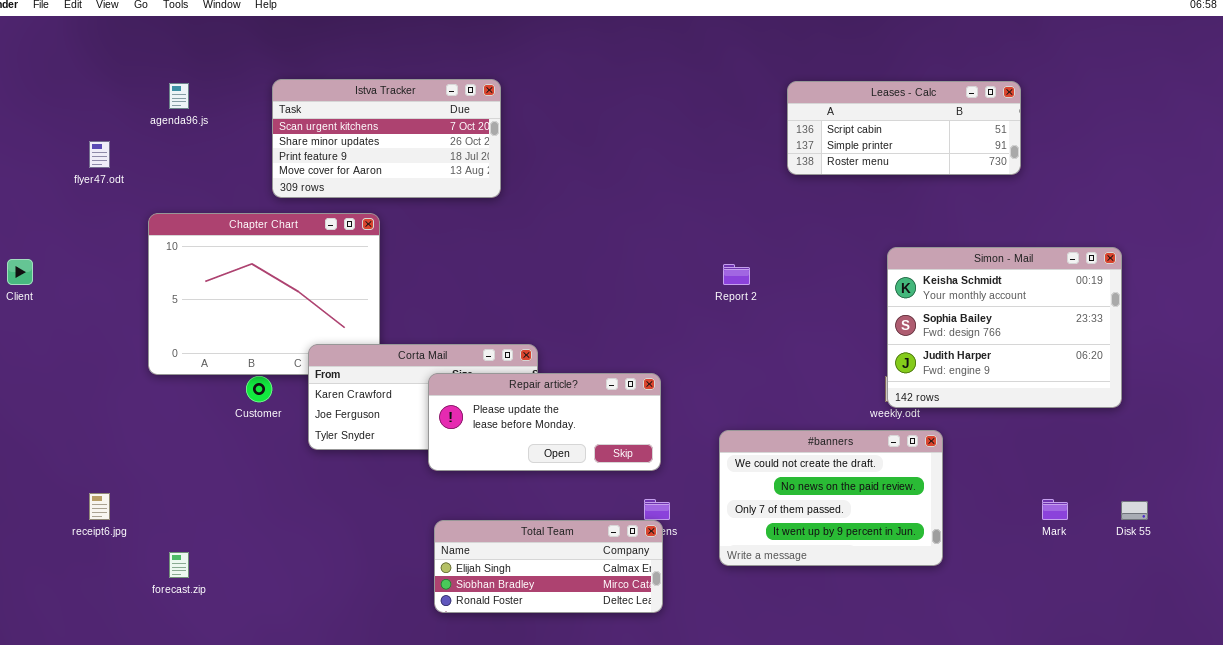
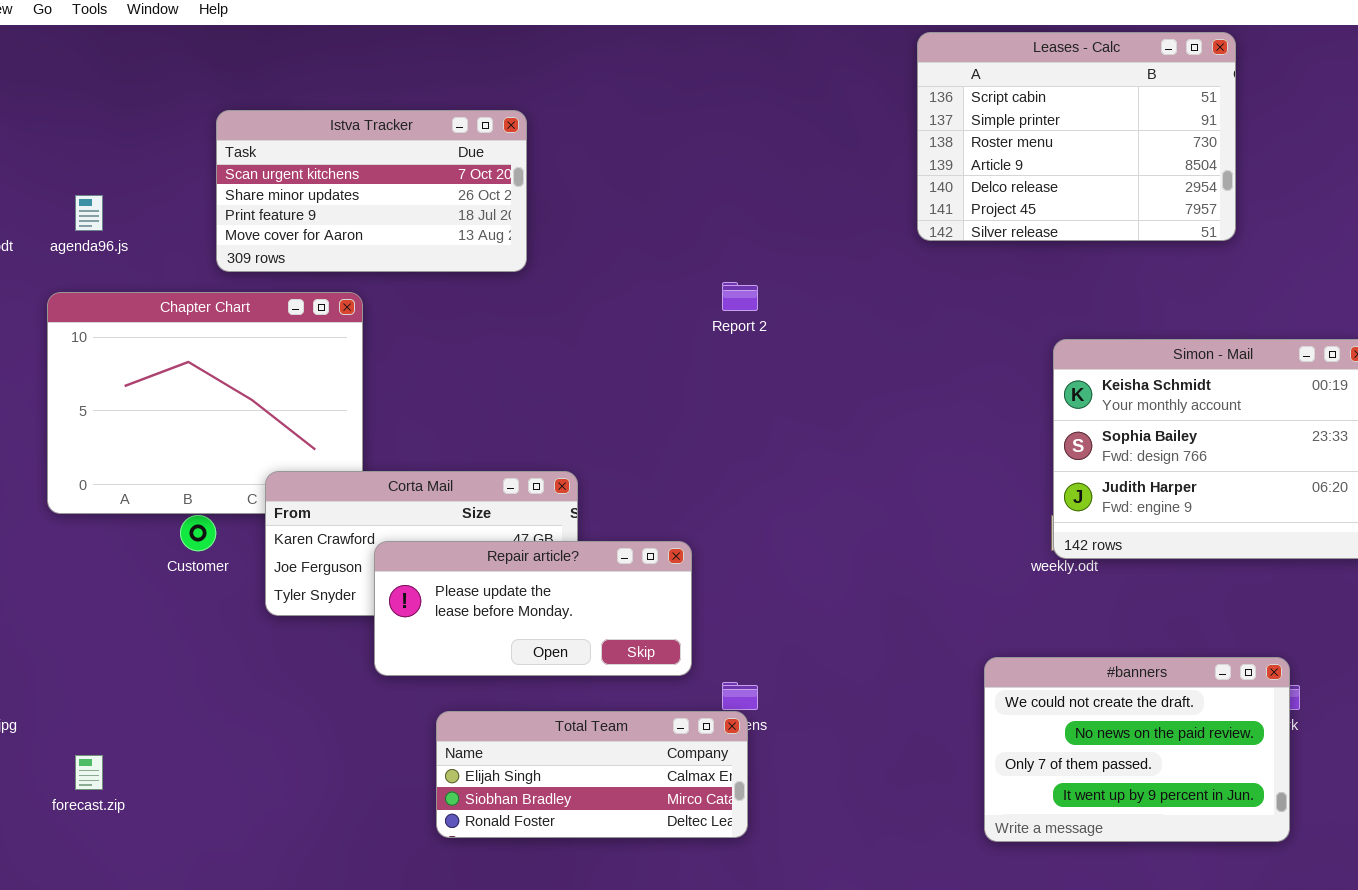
Leases - Calc: [787,81,1021,175] -> [917,32,1236,241], resized
agenda96.js: [169,83,189,109] -> [75,195,103,231], moved
Report 2: [723,264,750,285] -> [722,282,758,311], moved
Repair article?: [428,373,661,471] -> [374,541,692,676], moved
#banners: [719,430,943,566] -> [984,657,1290,842], moved

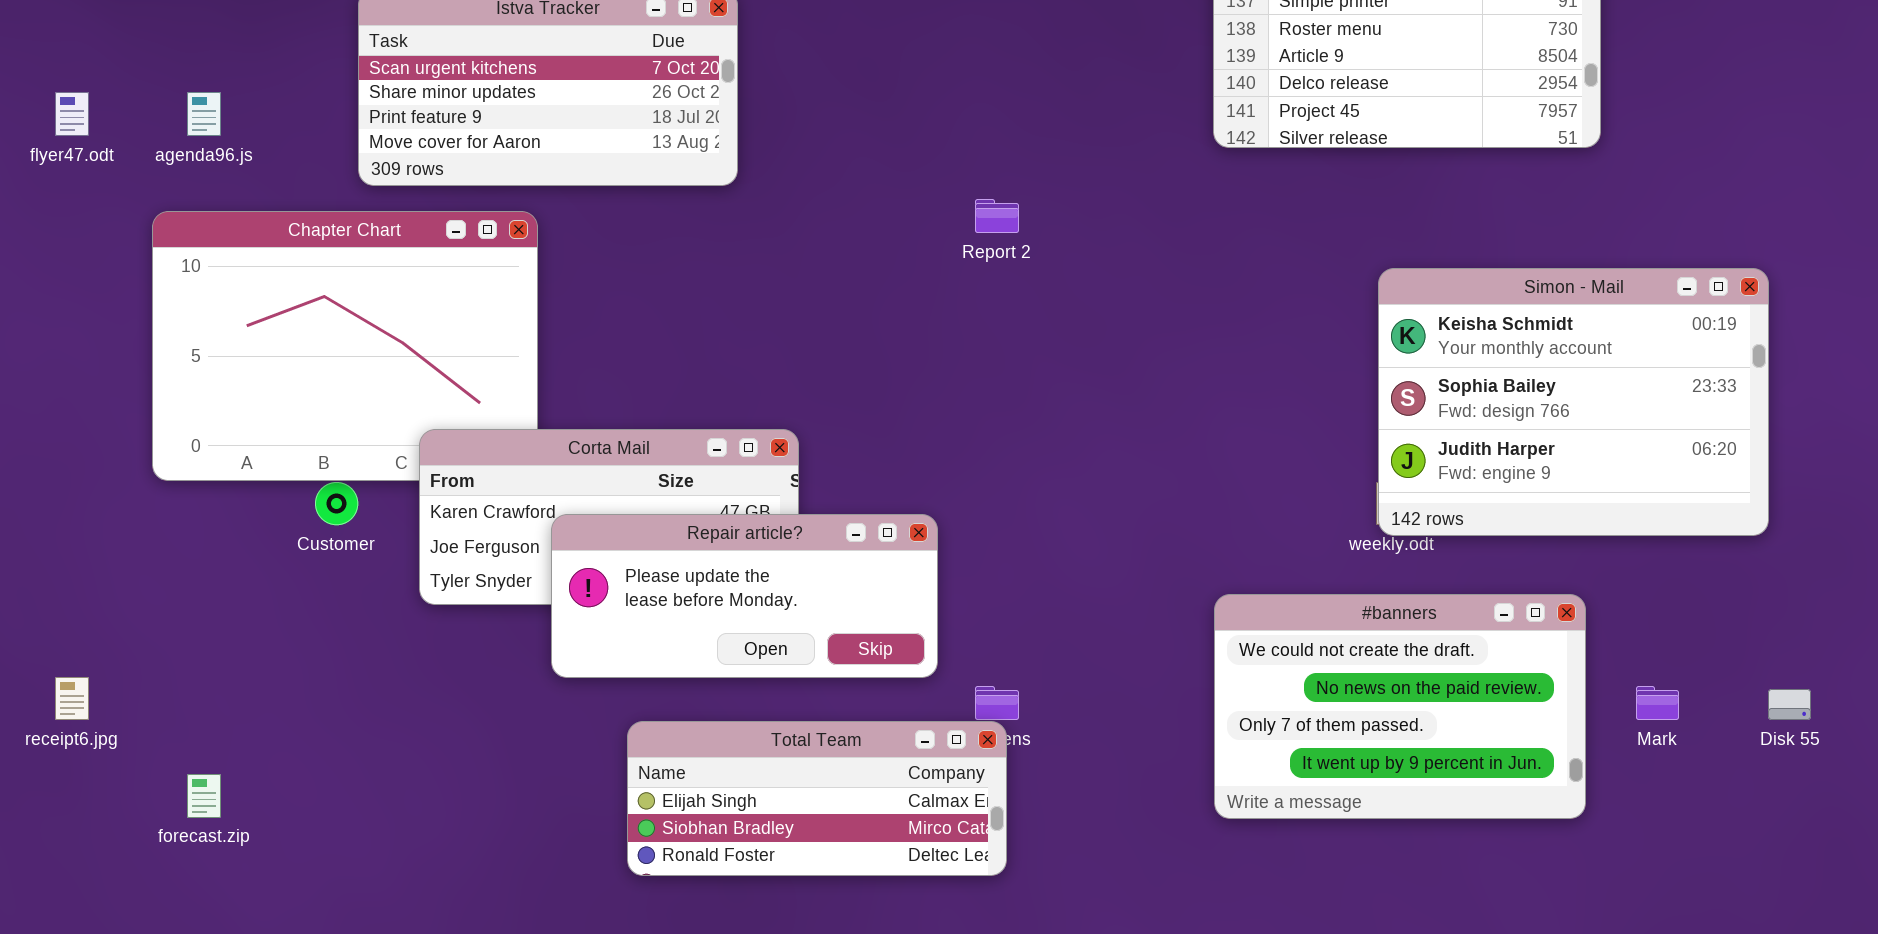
#banners: [984,657,1290,842] -> [1214,594,1586,819], moved

